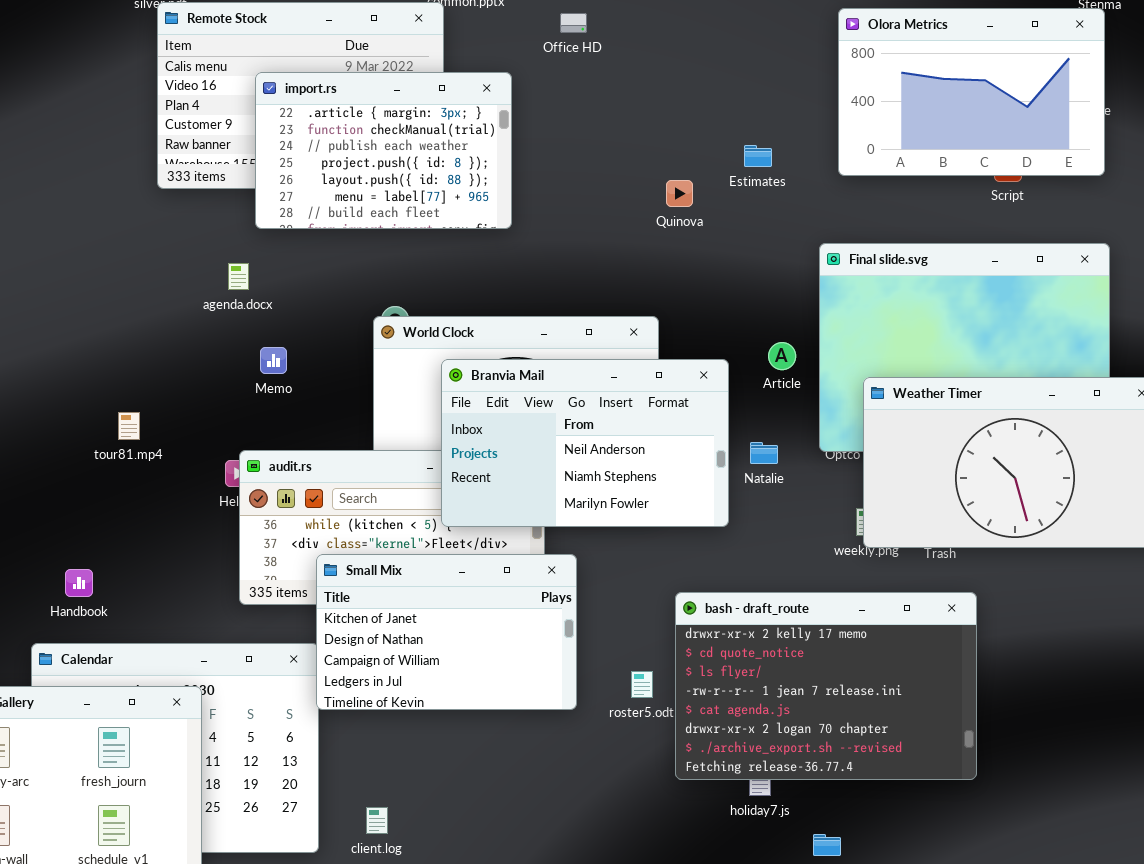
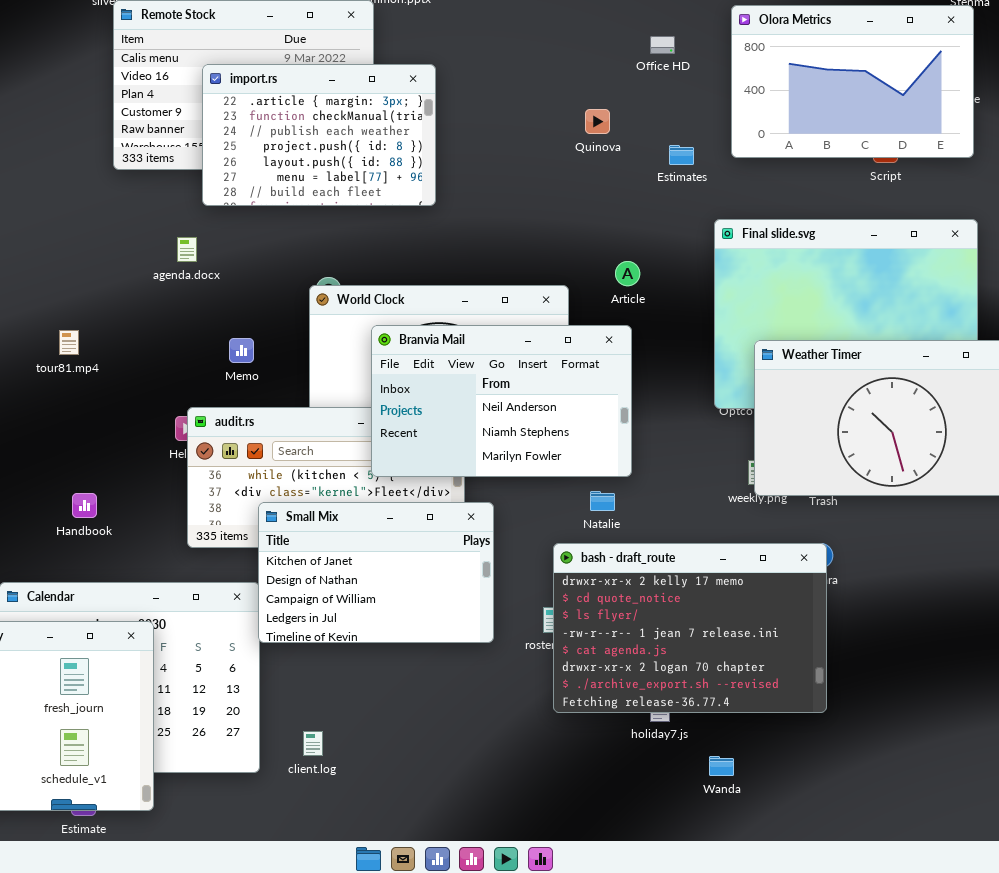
Office HD: [560,13,587,33] -> [650,36,675,54], moved
Estimates: [744,145,772,167] -> [669,145,694,165], moved
Quinova: [666,180,693,207] -> [585,109,610,134], moved
Article: [768,342,796,370] -> [615,261,640,286], moved
Memo: [260,347,287,374] -> [229,338,254,363], moved
tour81.mp4: [118,412,140,440] -> [59,330,79,355], moved
Natalie: [750,442,778,464] -> [590,491,615,511], moved
Handbook: [65,569,93,597] -> [72,493,97,518], moved
bash - draft_route: [675,592,977,780] -> [553,543,827,713], moved

